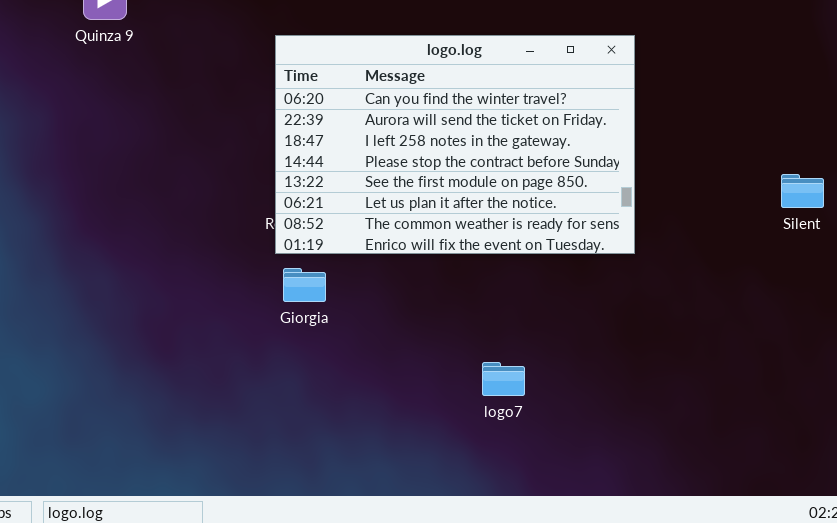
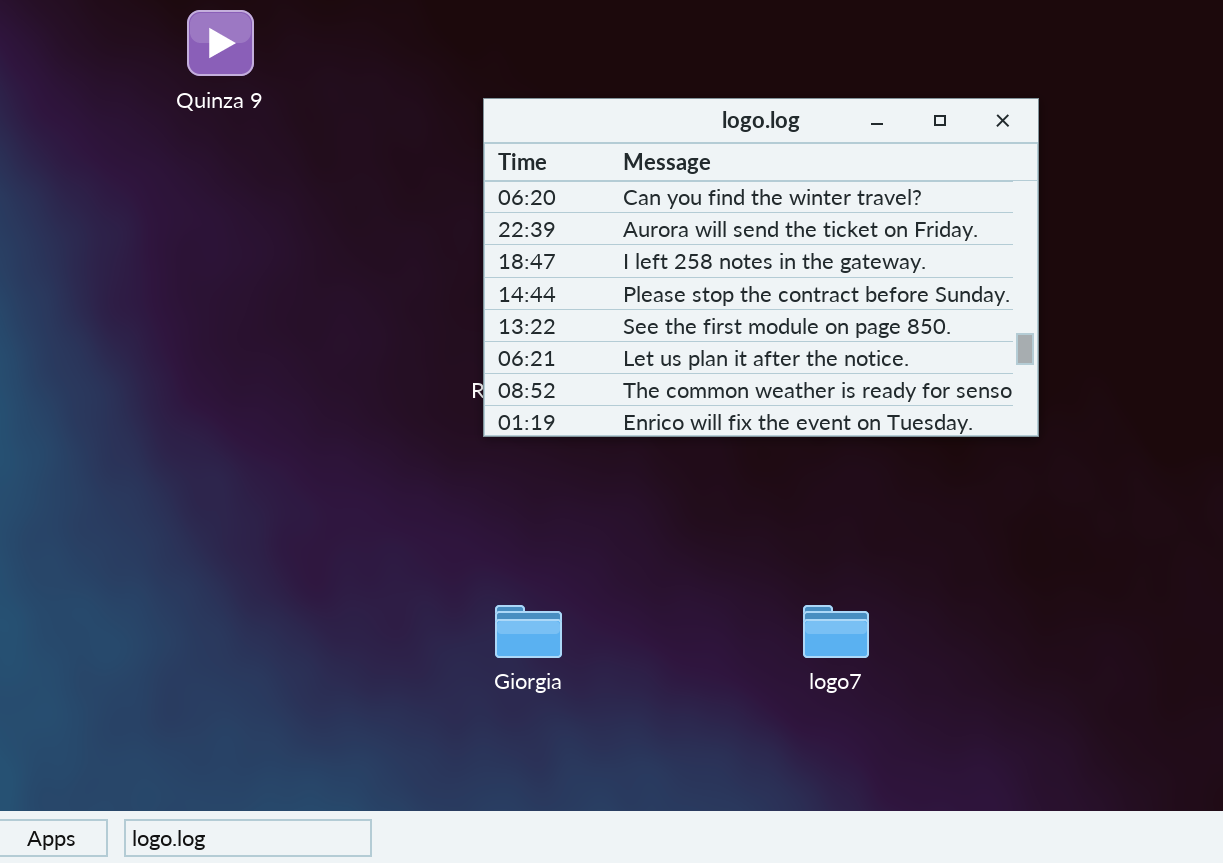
Giorgia: [283,268,326,302] -> [495,605,562,658], moved

